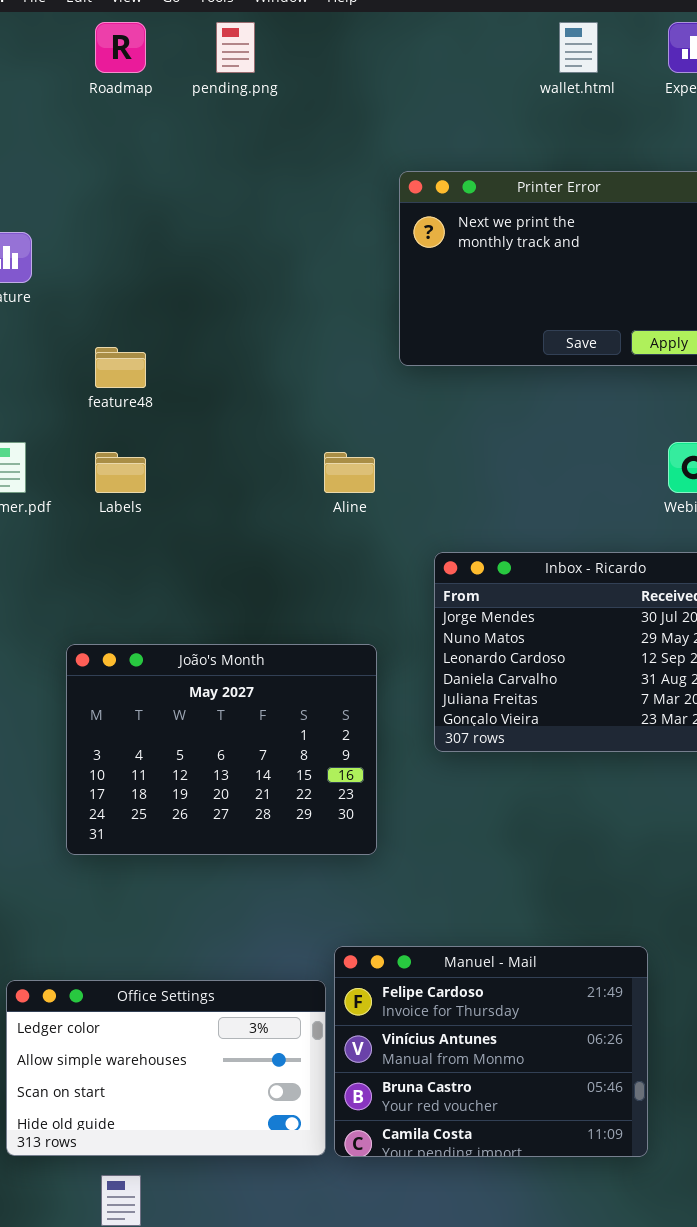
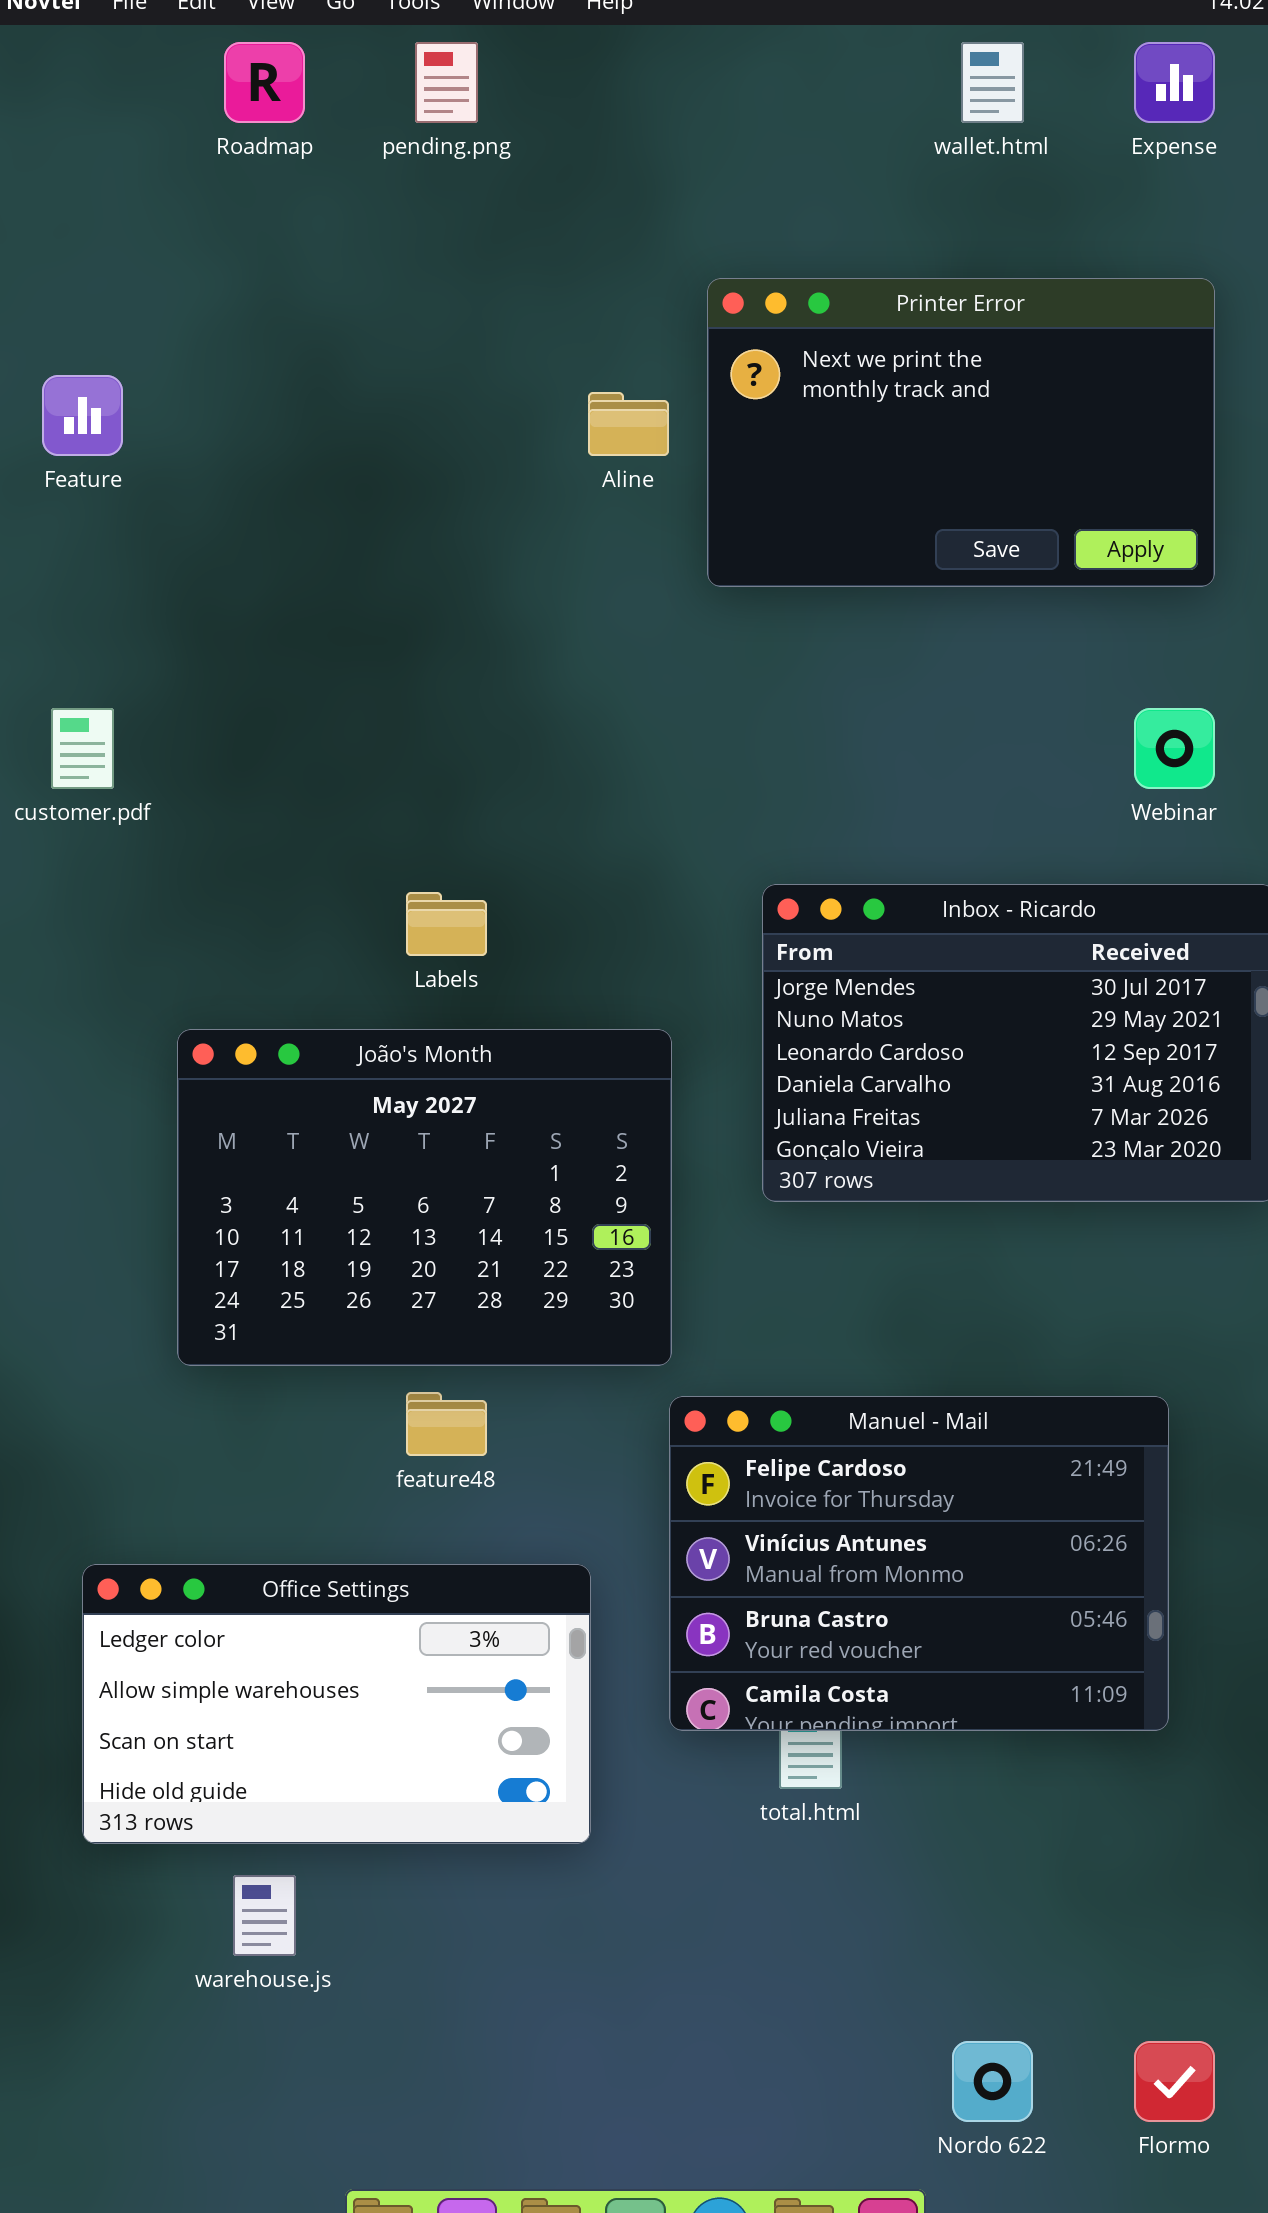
feature48: [95,347,146,388] -> [406,1392,487,1456], moved
Labels: [95,452,146,493] -> [406,892,487,956], moved
Aline: [324,452,375,493] -> [588,392,669,456], moved
Manuel - Mail: [334,946,648,1157] -> [669,1396,1169,1731], moved

